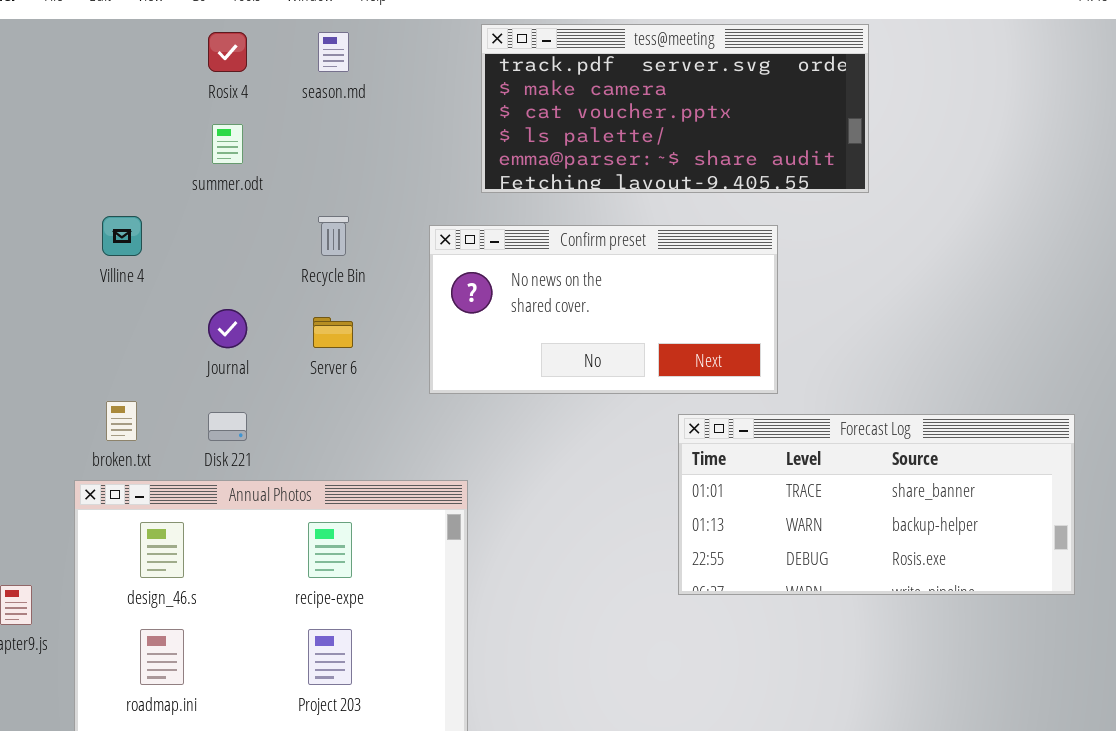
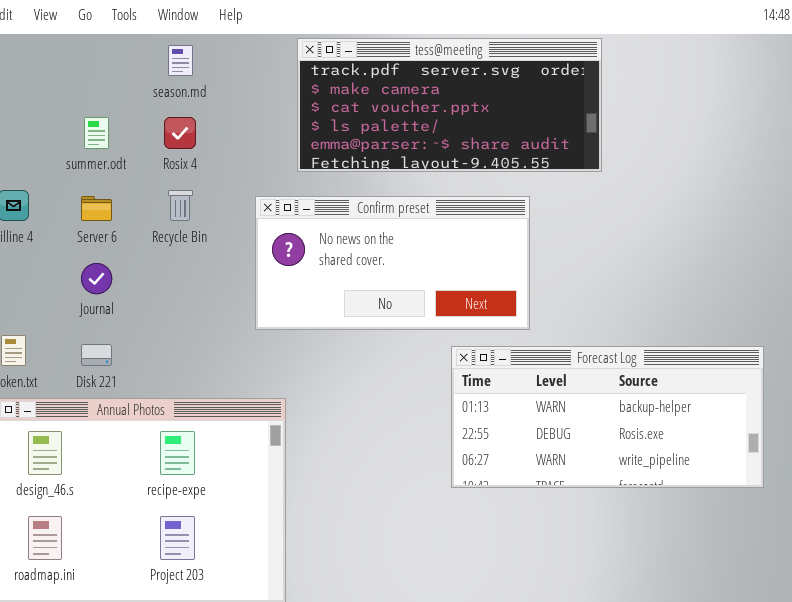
Rosix 4: [208,32,247,72] -> [164,117,196,149], moved
Server 6: [313,317,353,348] -> [81,196,112,221], moved
Forecast Log: [678,414,1075,595] -> [451,346,764,488], scrolled down 1 row

